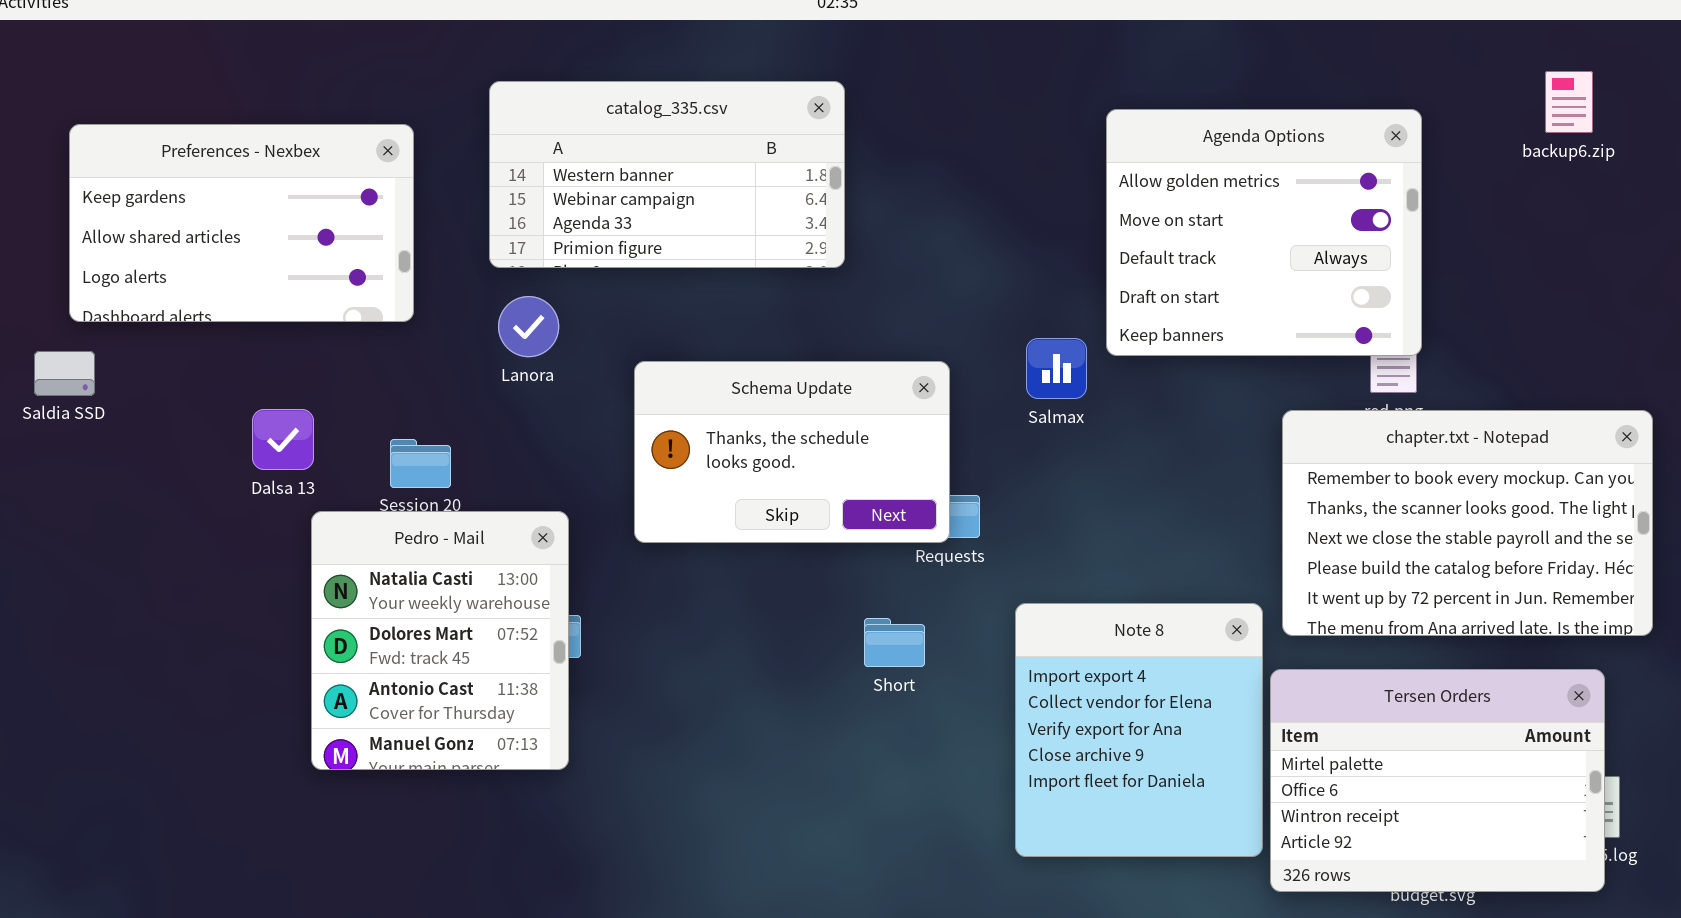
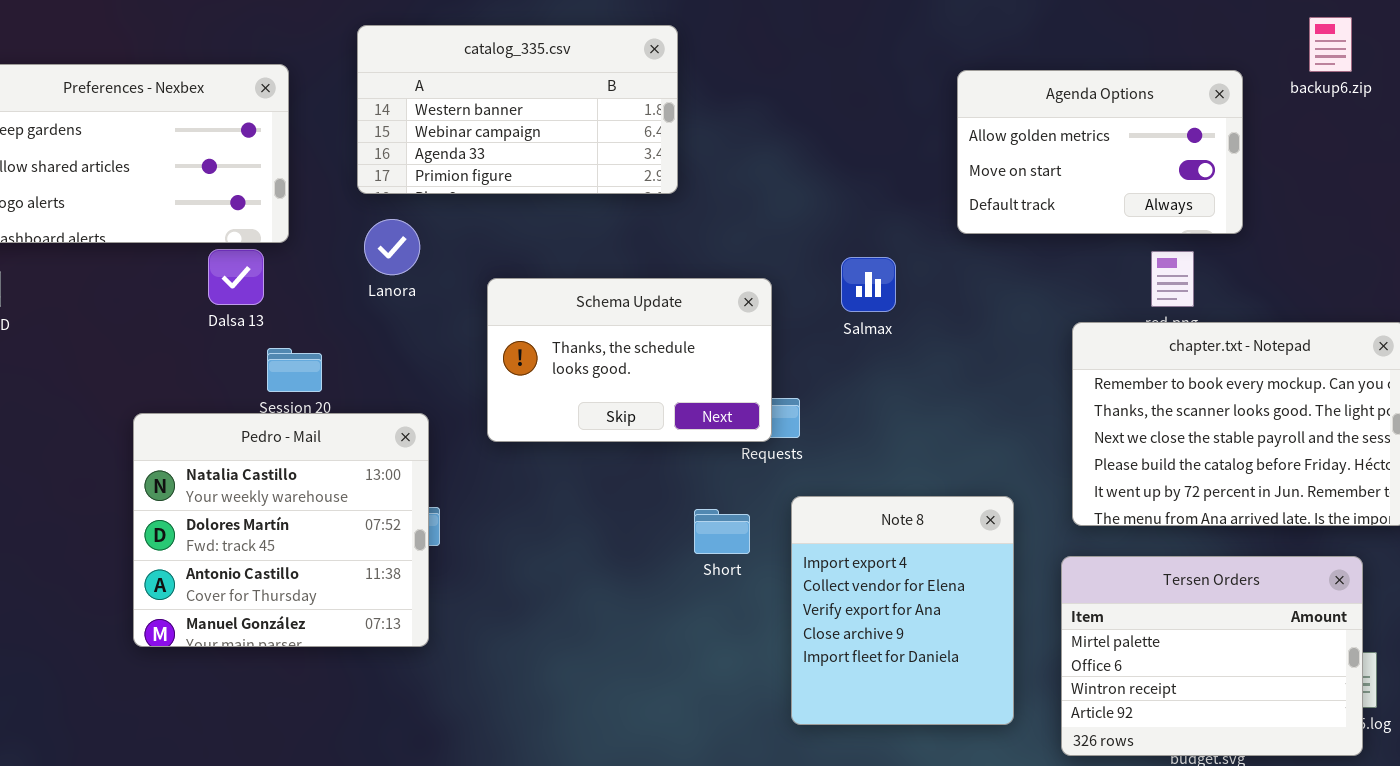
Agenda Options: [1106,109,1422,356] -> [957,70,1243,234], moved, resized
Dalsa 13: [252,409,314,470] -> [208,249,264,305], moved
Pedro - Mail: [311,511,569,770] -> [133,413,429,647], resized
Note 8: [1015,603,1263,857] -> [791,496,1014,725], moved

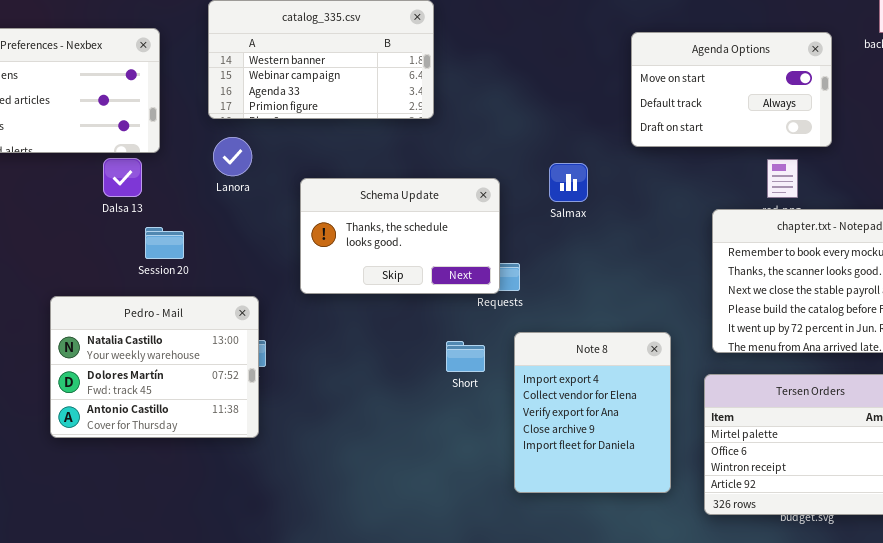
Agenda Options: [957,70,1243,234] -> [631,32,832,147], scrolled down 1 row
Pedro - Mail: [133,413,429,647] -> [50,296,259,438], resized

